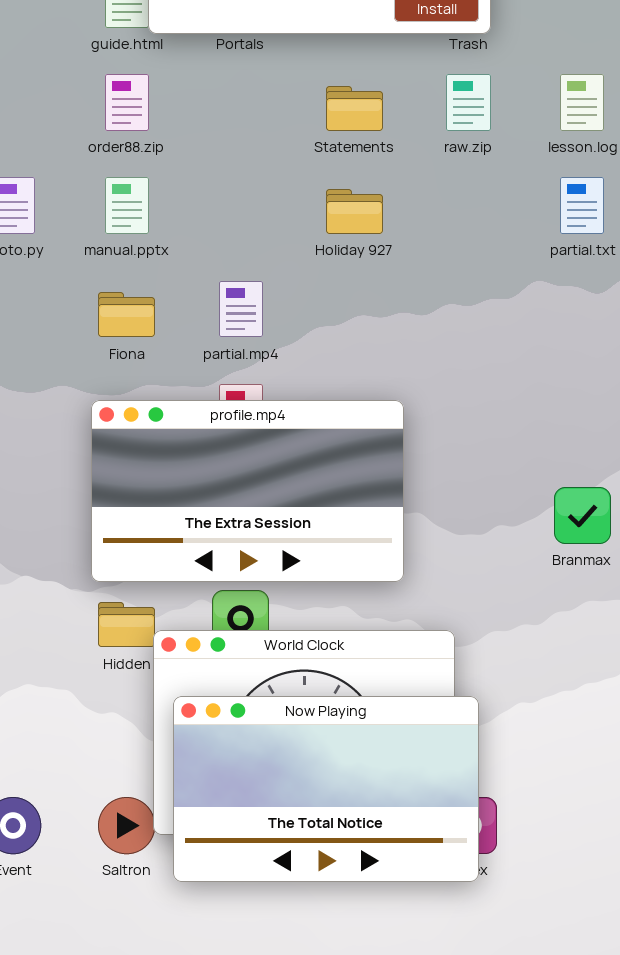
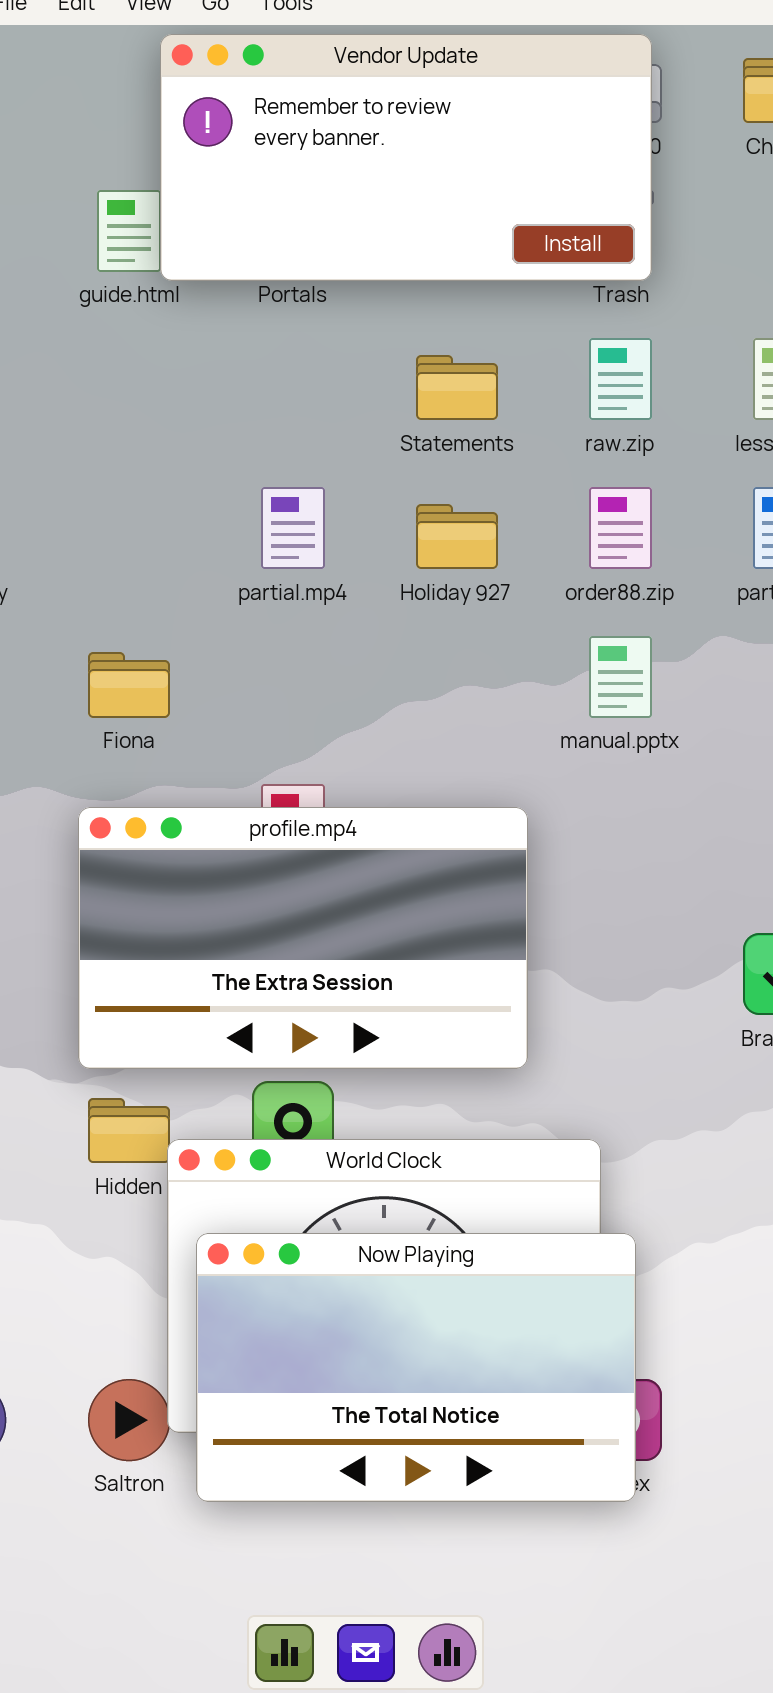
order88.zip: [105,74,149,131] -> [589,487,652,569], moved
manual.pptx: [105,177,149,234] -> [589,636,652,718], moved
partial.mp4: [219,281,263,337] -> [261,487,325,569], moved

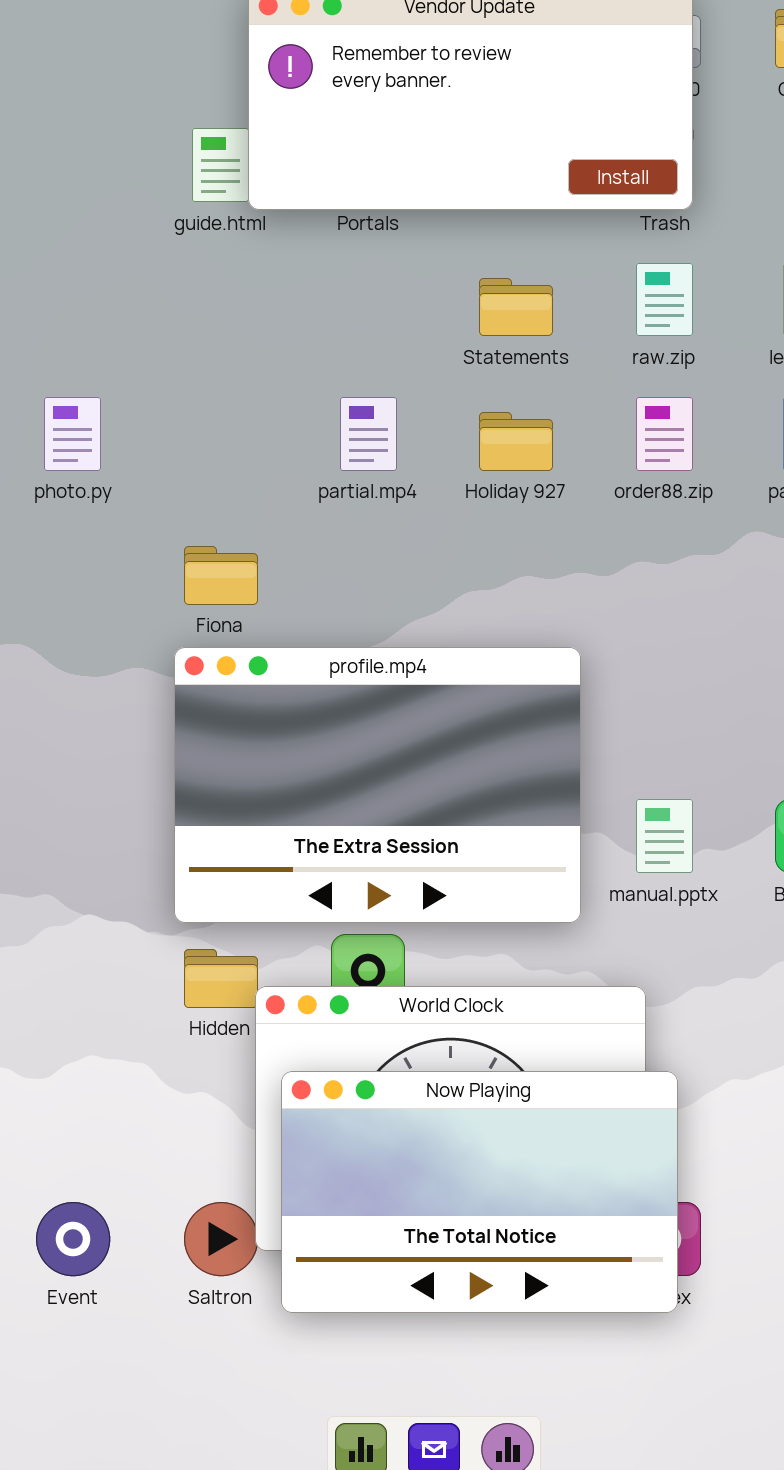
manual.pptx: [589,636,652,718] -> [636,799,693,873], moved
profile.mp4: [78,807,528,1069] -> [174,647,581,923], resized

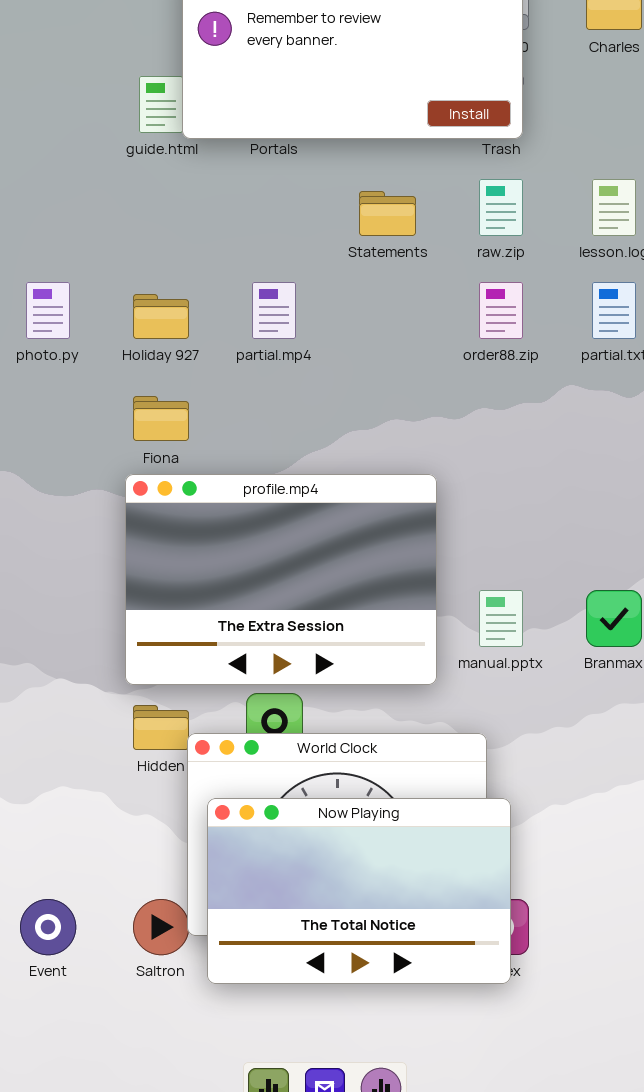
Holiday 927: [479,412,553,471] -> [133,294,189,339], moved

